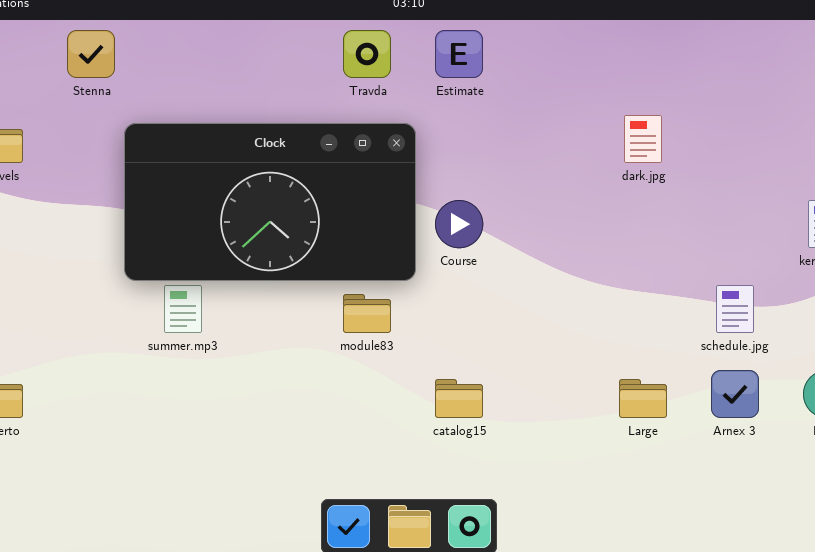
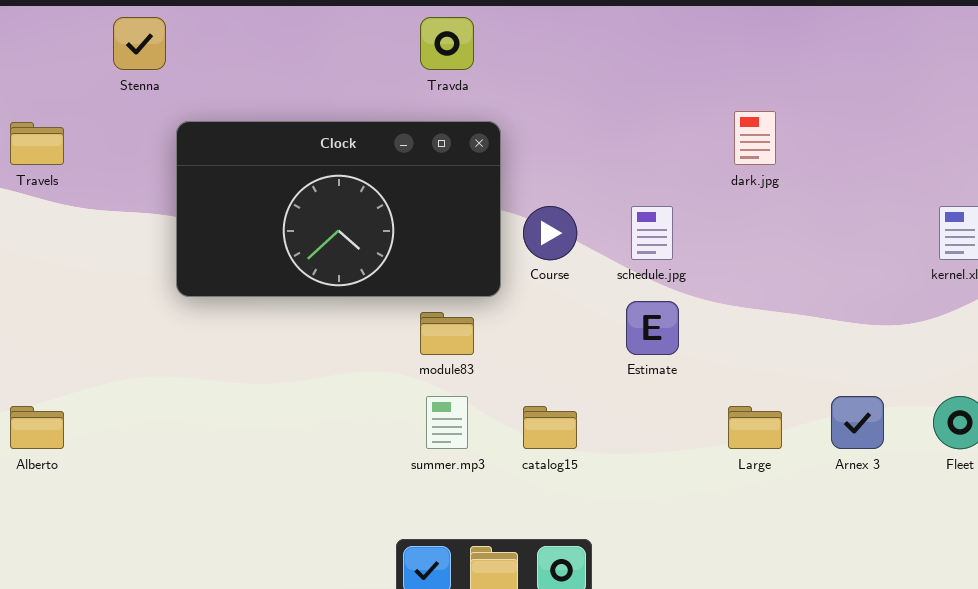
Estimate: [435,30,483,78] -> [626,301,679,355], moved
summer.mp3: [164,285,202,333] -> [426,396,468,449], moved
schedule.jpg: [716,285,754,333] -> [631,206,673,260], moved

